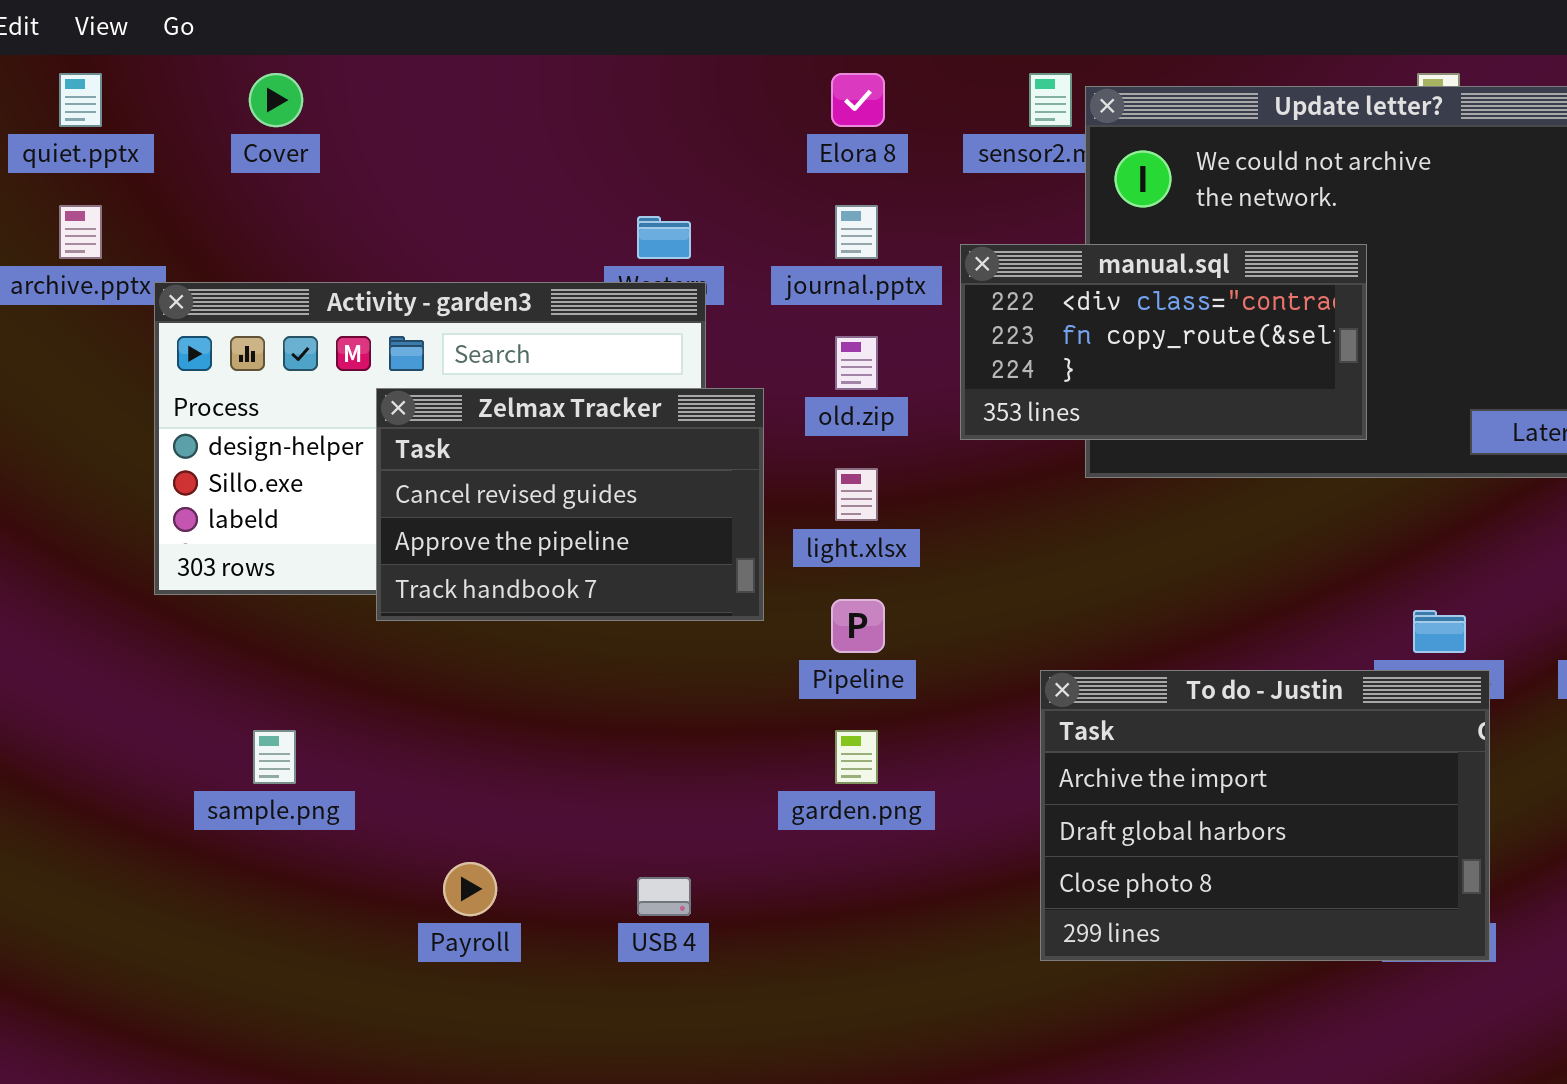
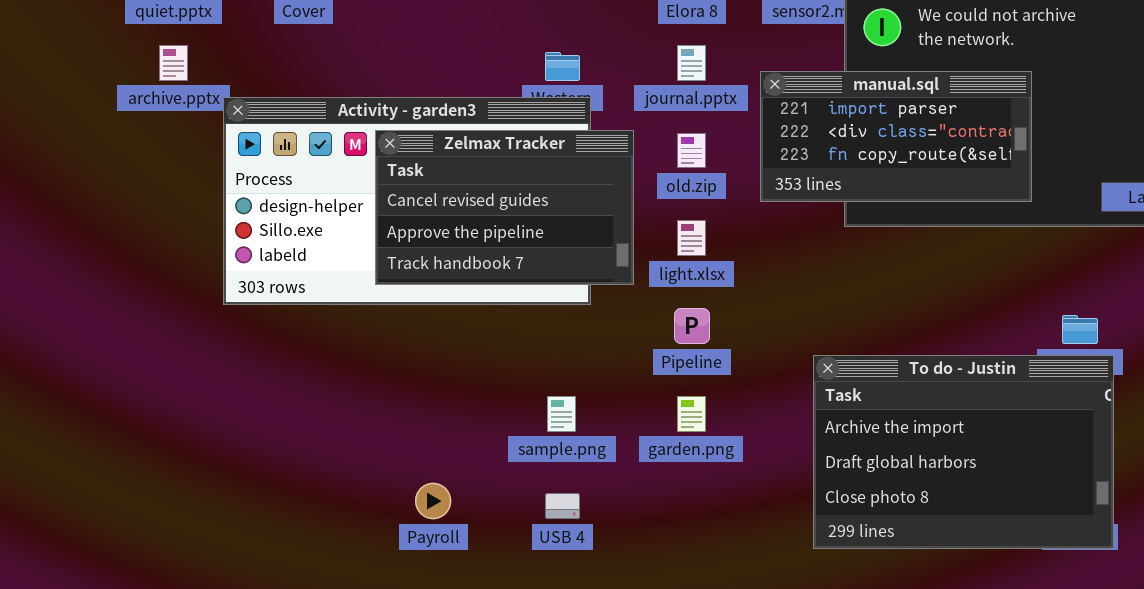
manual.sql: [960,244,1367,440] -> [760,71,1032,202], scrolled up 1 row
Zelmax Tracker: [376,388,764,621] -> [375,130,634,285], moved
sample.png: [253,730,296,784] -> [547,396,576,432], moved

